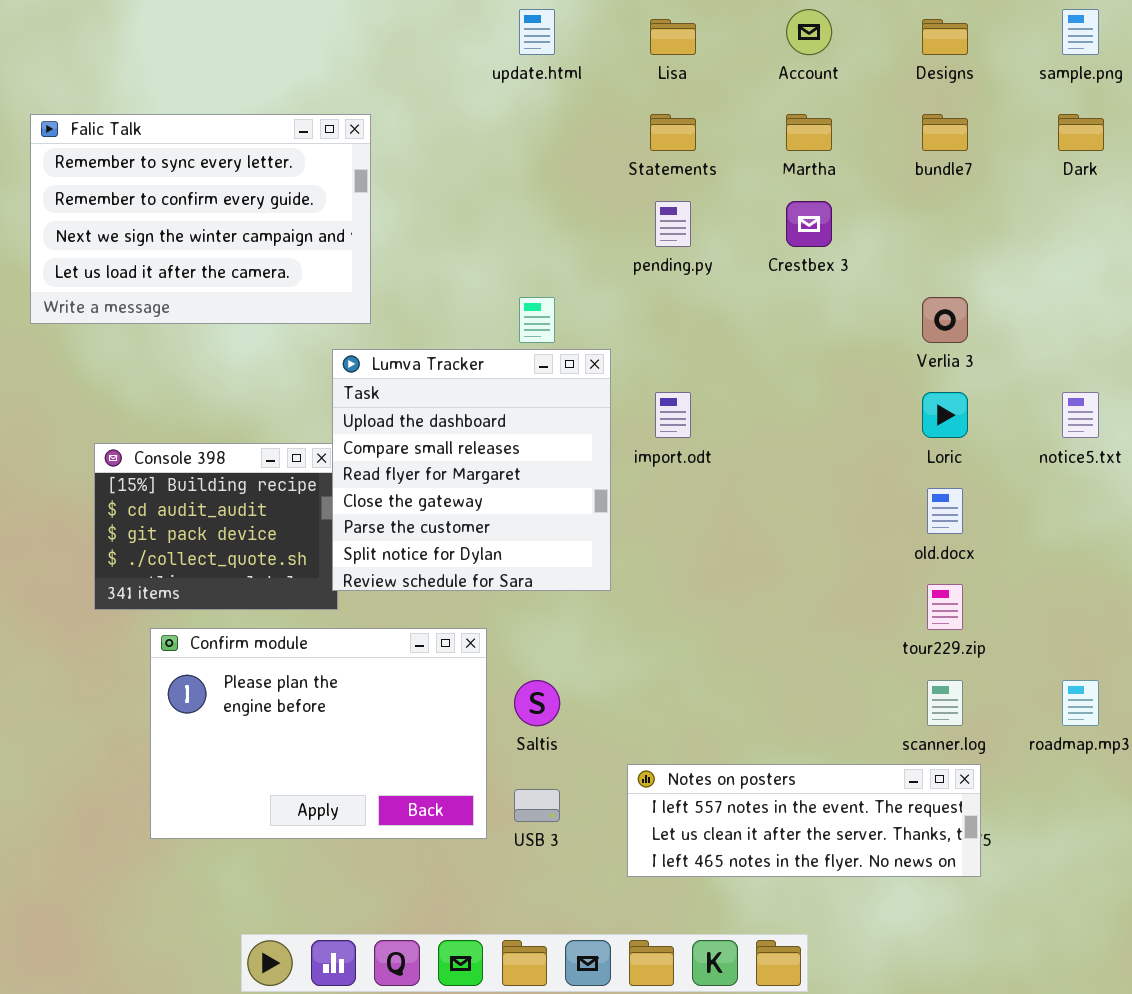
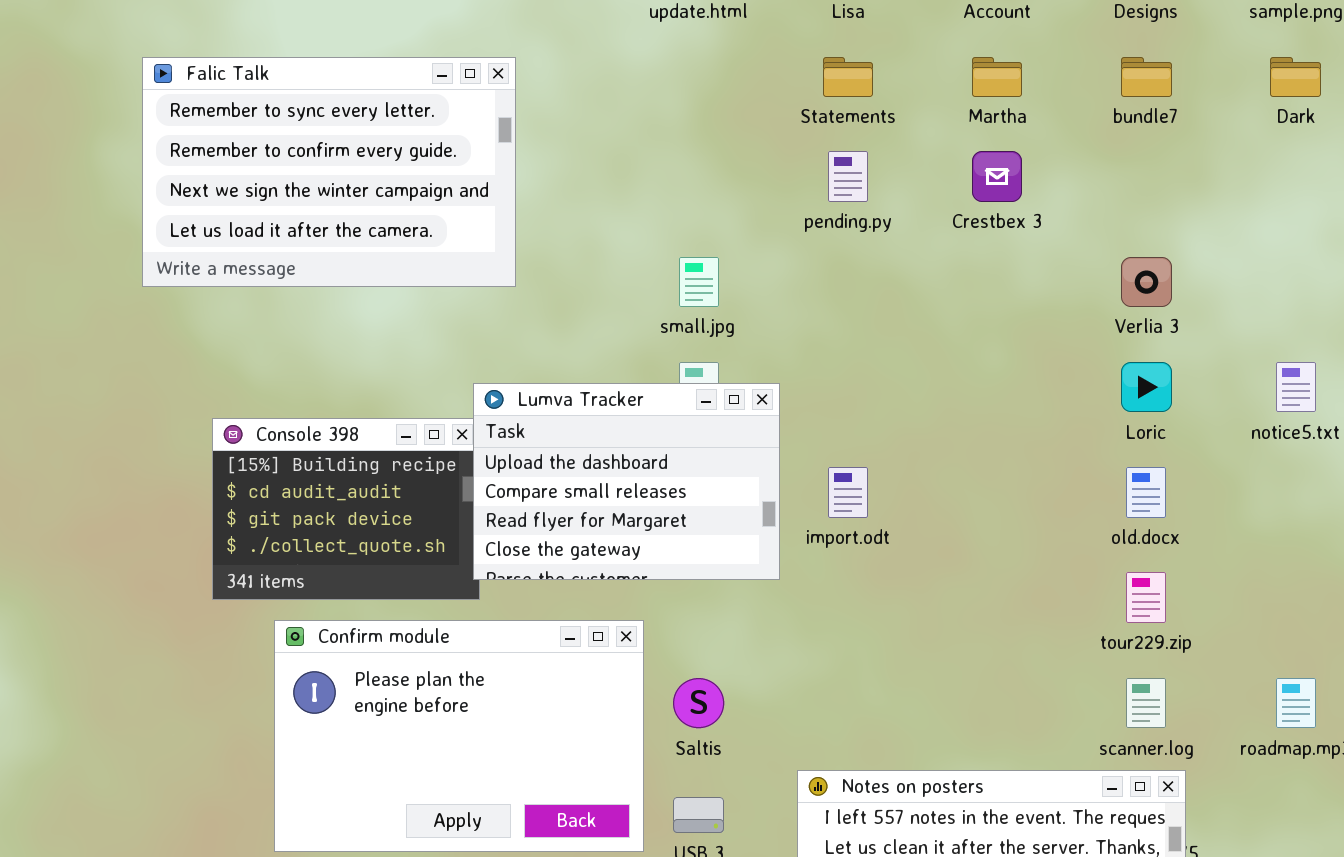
Lumva Tracker: [332,349,611,591] -> [473,383,780,580], resized
import.odt: [655,392,691,438] -> [828,467,868,518], moved

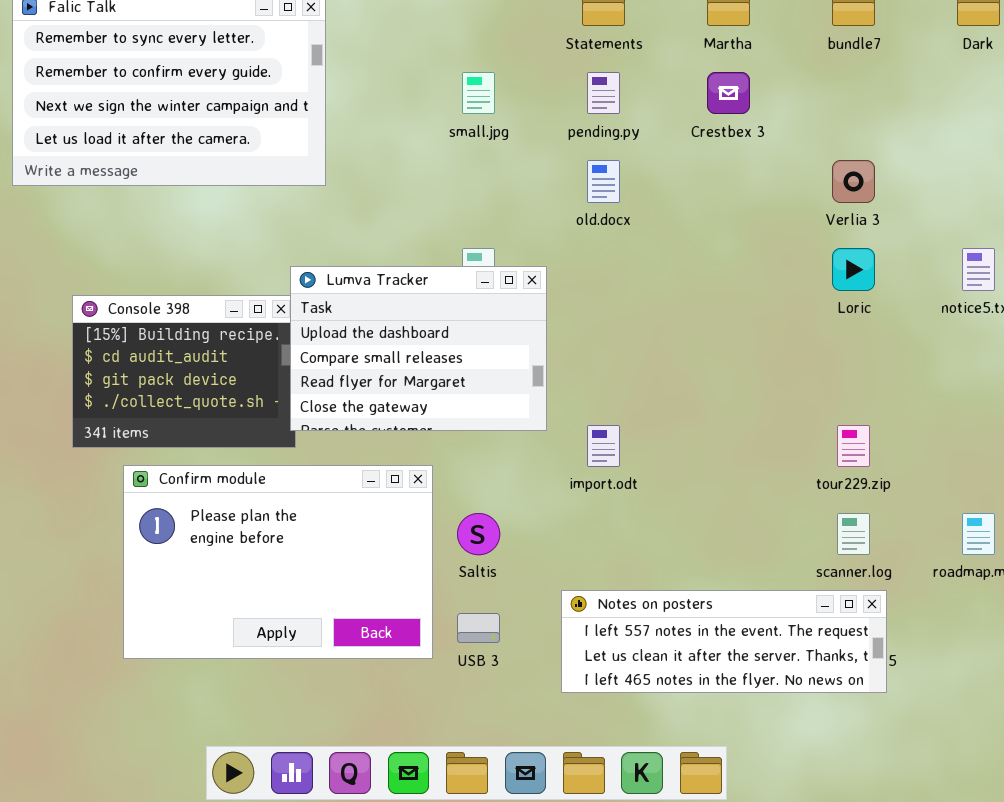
small.jpg: [679,257,719,307] -> [462,72,495,114], moved
import.odt: [828,467,868,518] -> [587,425,620,467], moved
old.docx: [1126,467,1166,518] -> [587,160,620,203], moved

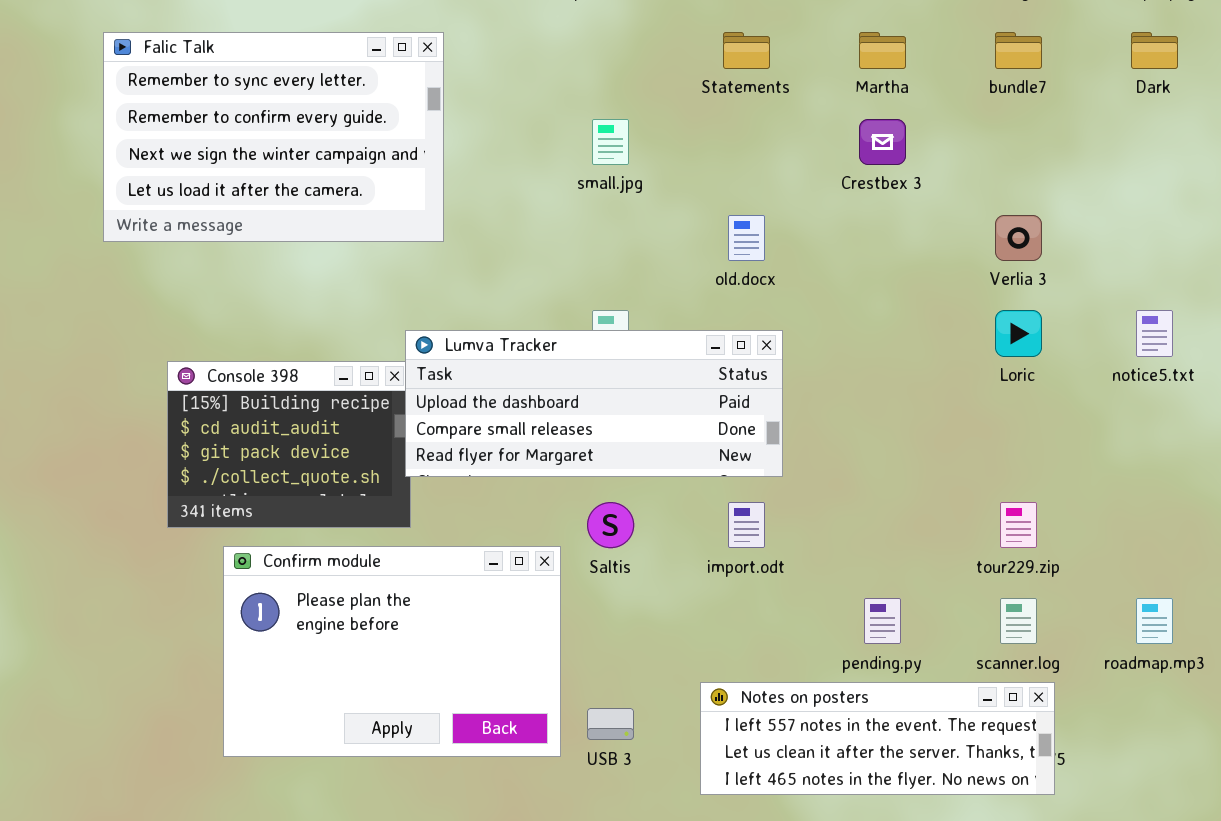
pending.py: [587,72,620,114] -> [864,598,901,644], moved
Lumva Tracker: [290,266,547,431] -> [405,330,783,477], resized
Saltis: [457,513,500,555] -> [587,502,634,548], moved

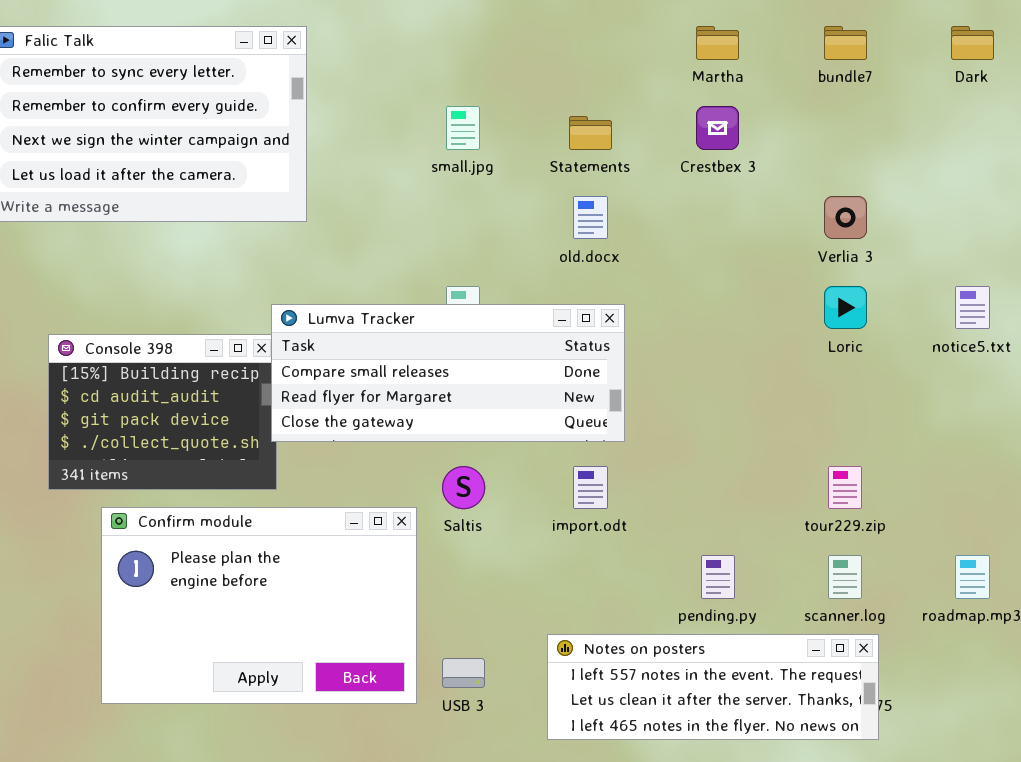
Statements: [723,32,770,69] -> [569,116,612,150], moved
Lumva Tracker: [405,330,783,477] -> [271,304,625,442], scrolled down 1 row

